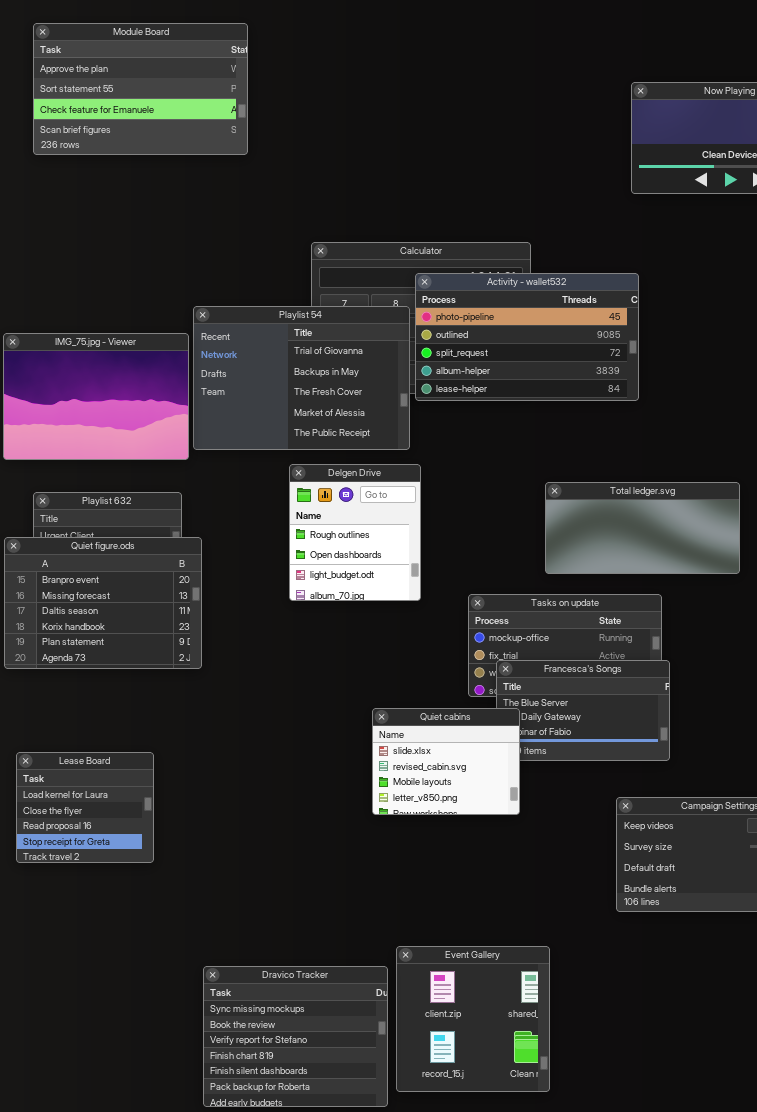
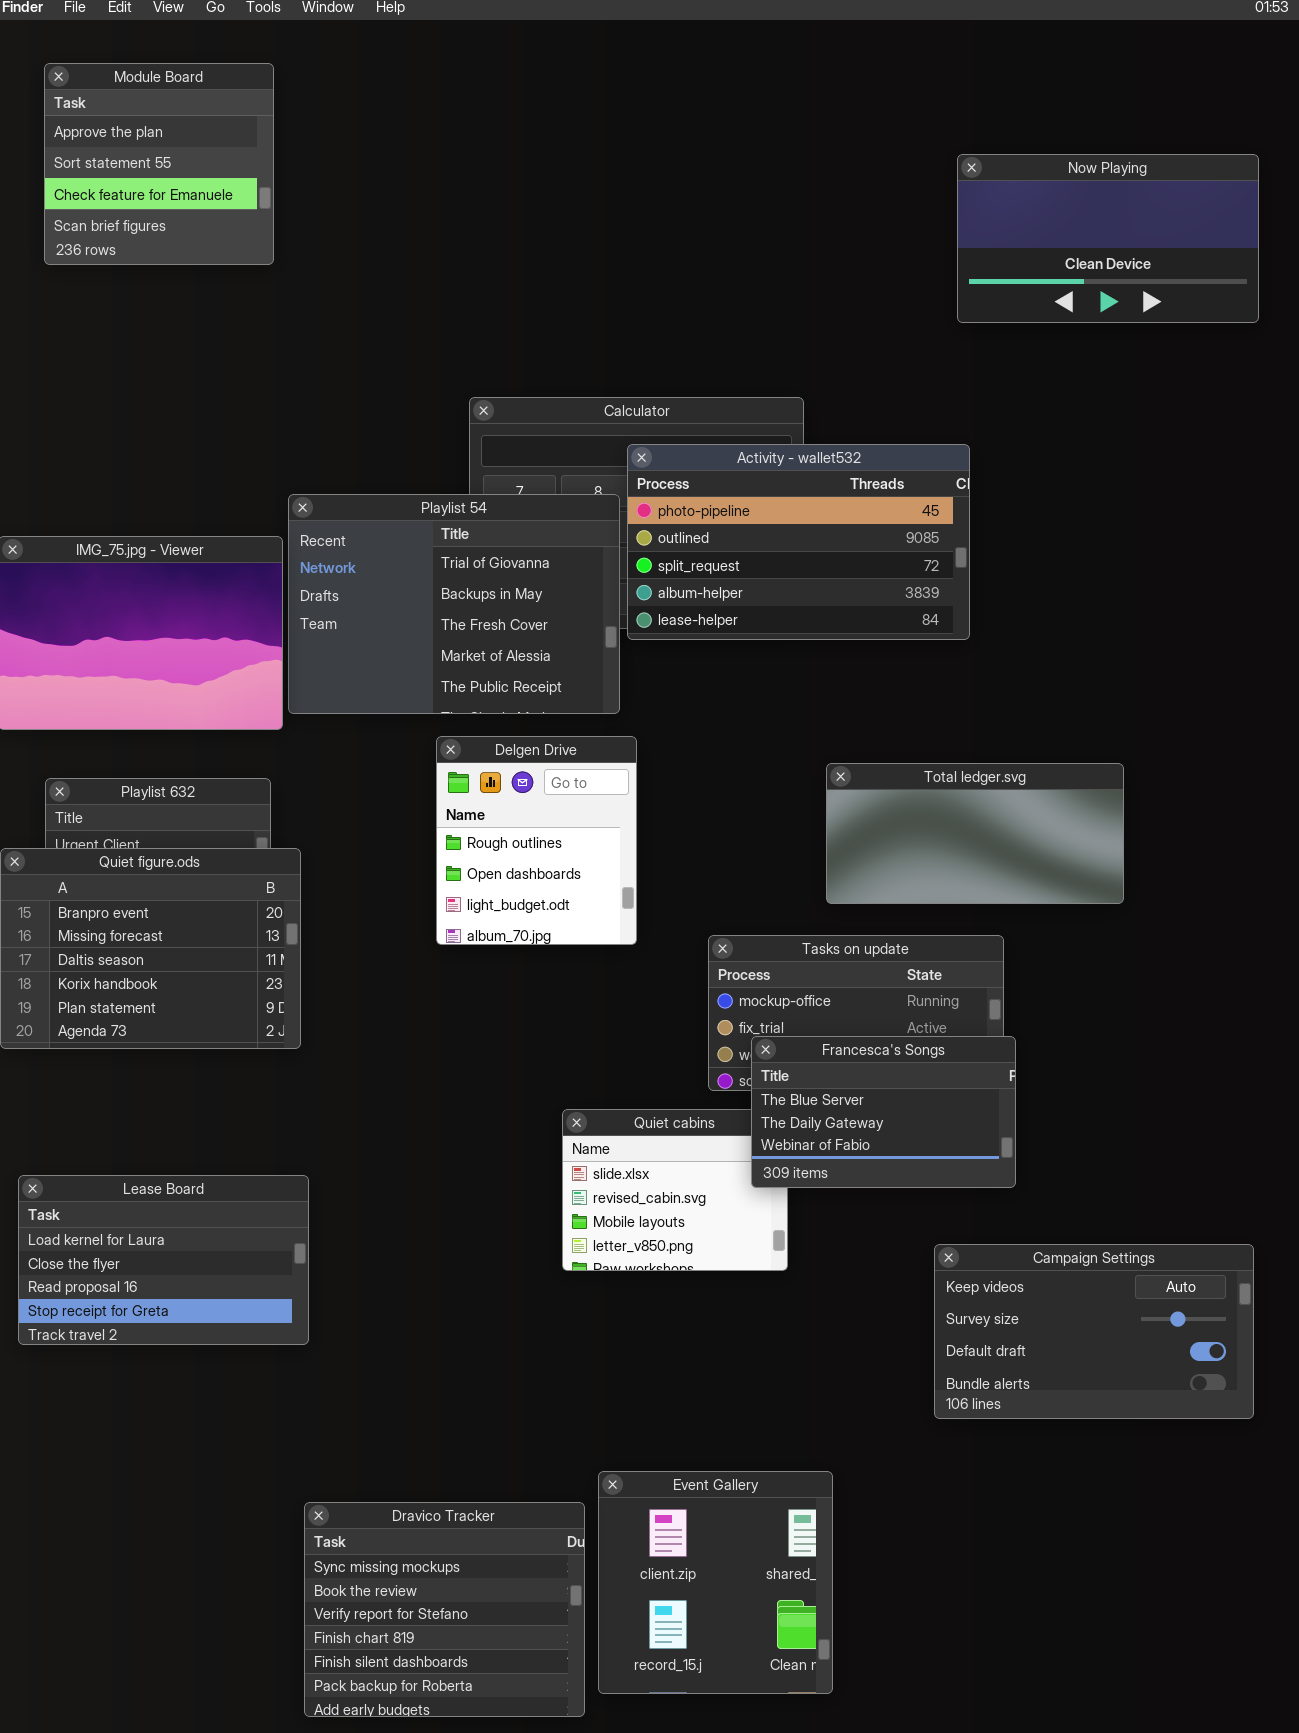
Module Board: [33,23,248,155] -> [44,63,274,265], resized
Francesca's Songs: [496,660,670,761] -> [751,1036,1016,1188], raised
Lease Board: [16,752,154,863] -> [18,1175,309,1345], resized

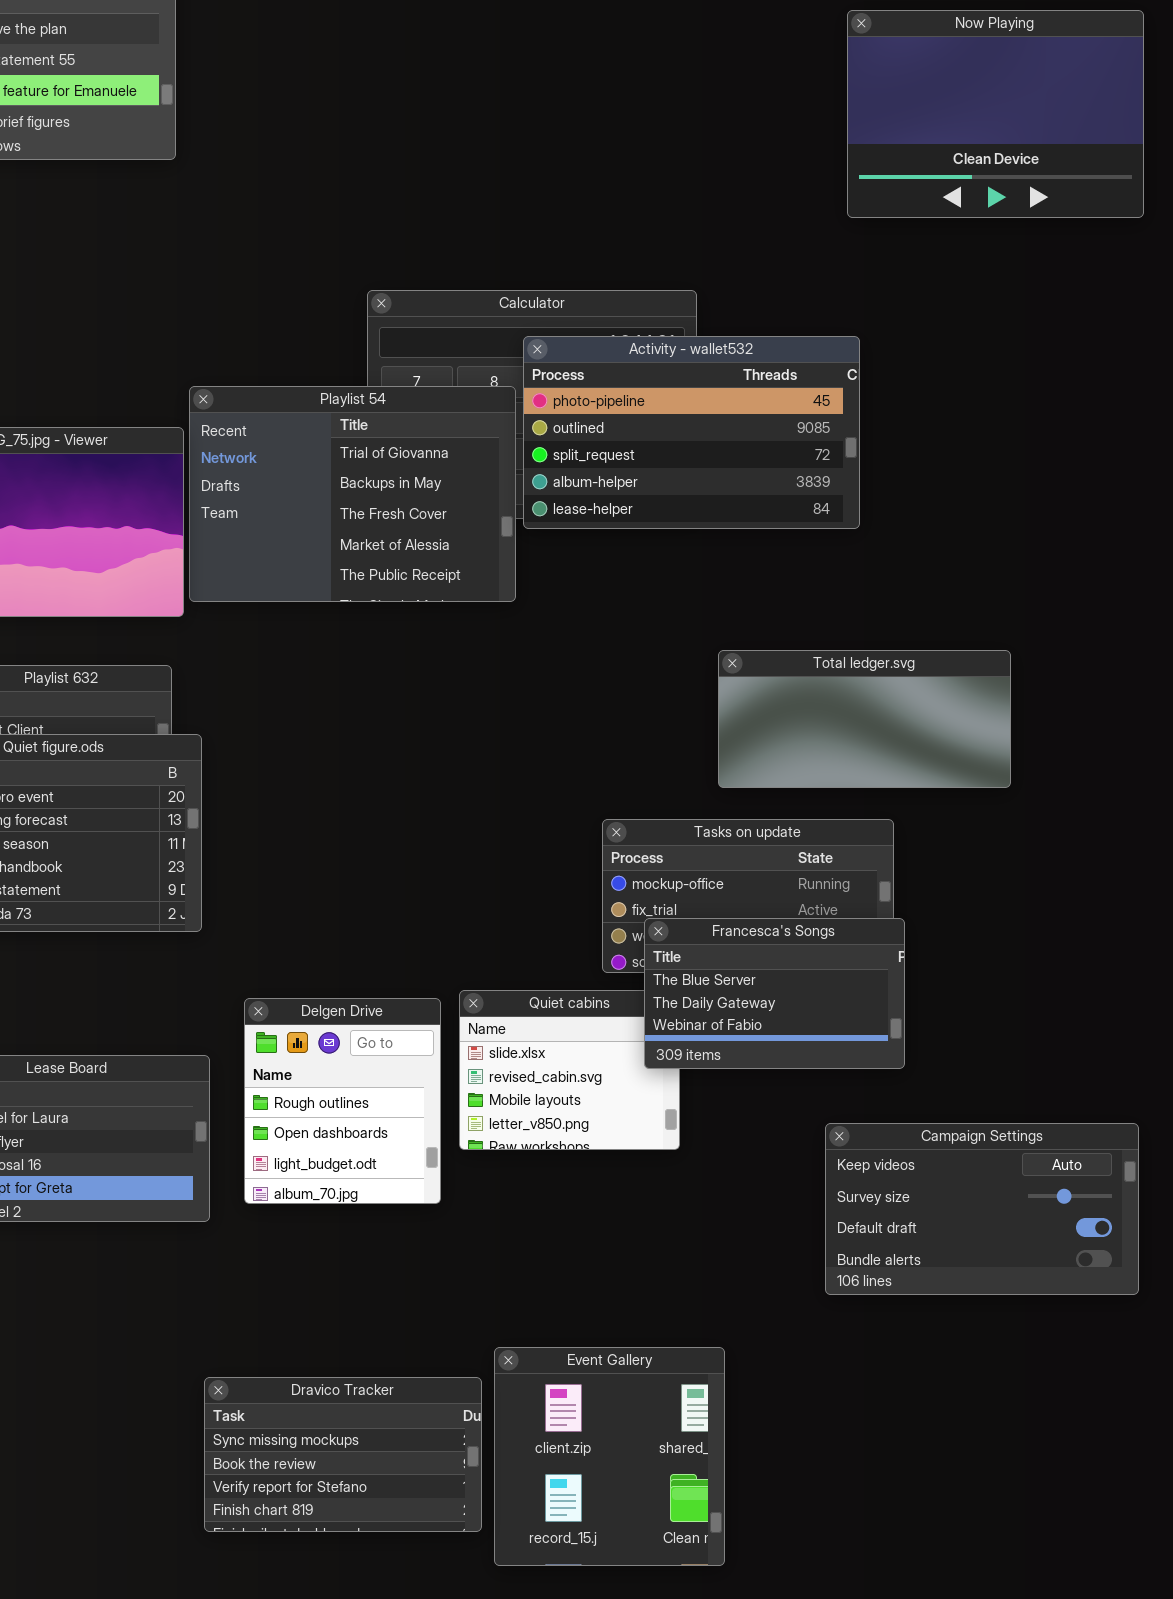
Now Playing: [957,154,1259,323] -> [847,10,1144,218], resized
Delgen Drive: [436,736,637,945] -> [244,998,441,1204], moved
Dravico Tracker: [304,1502,585,1717] -> [204,1377,482,1532], resized

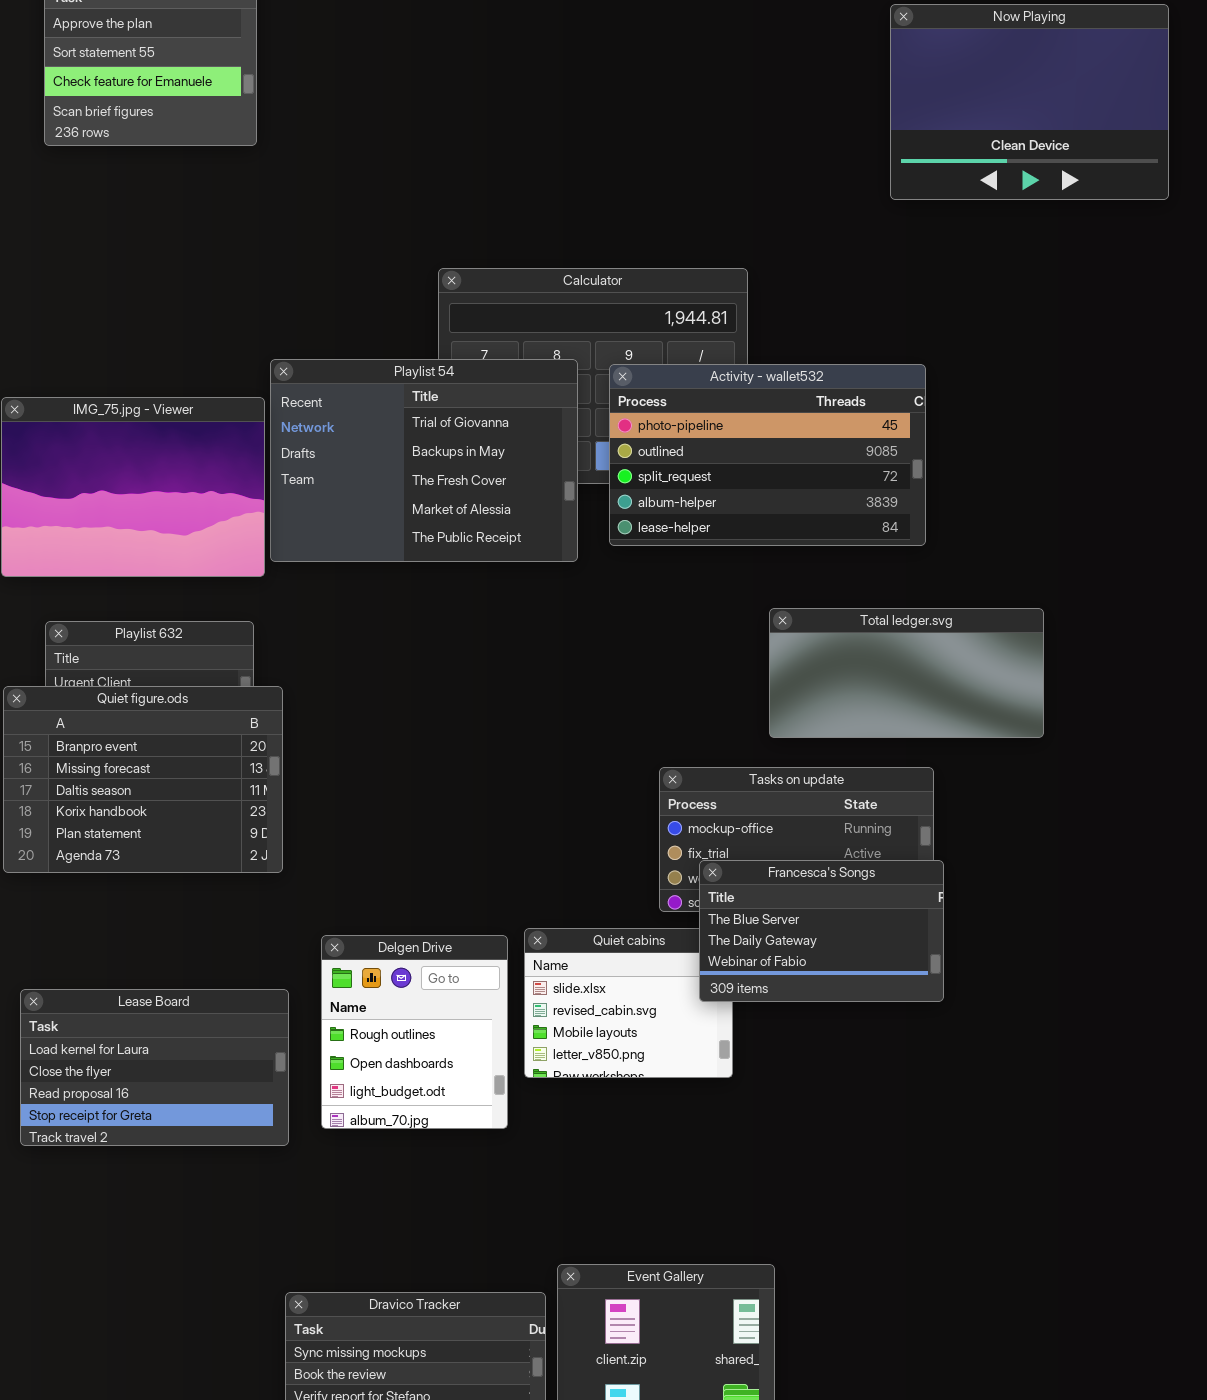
Activity - wallet532: [523,336,860,529] -> [609,364,926,546], moved
Campaign Settings: [825,1123,1139,1295] -> none, closed

